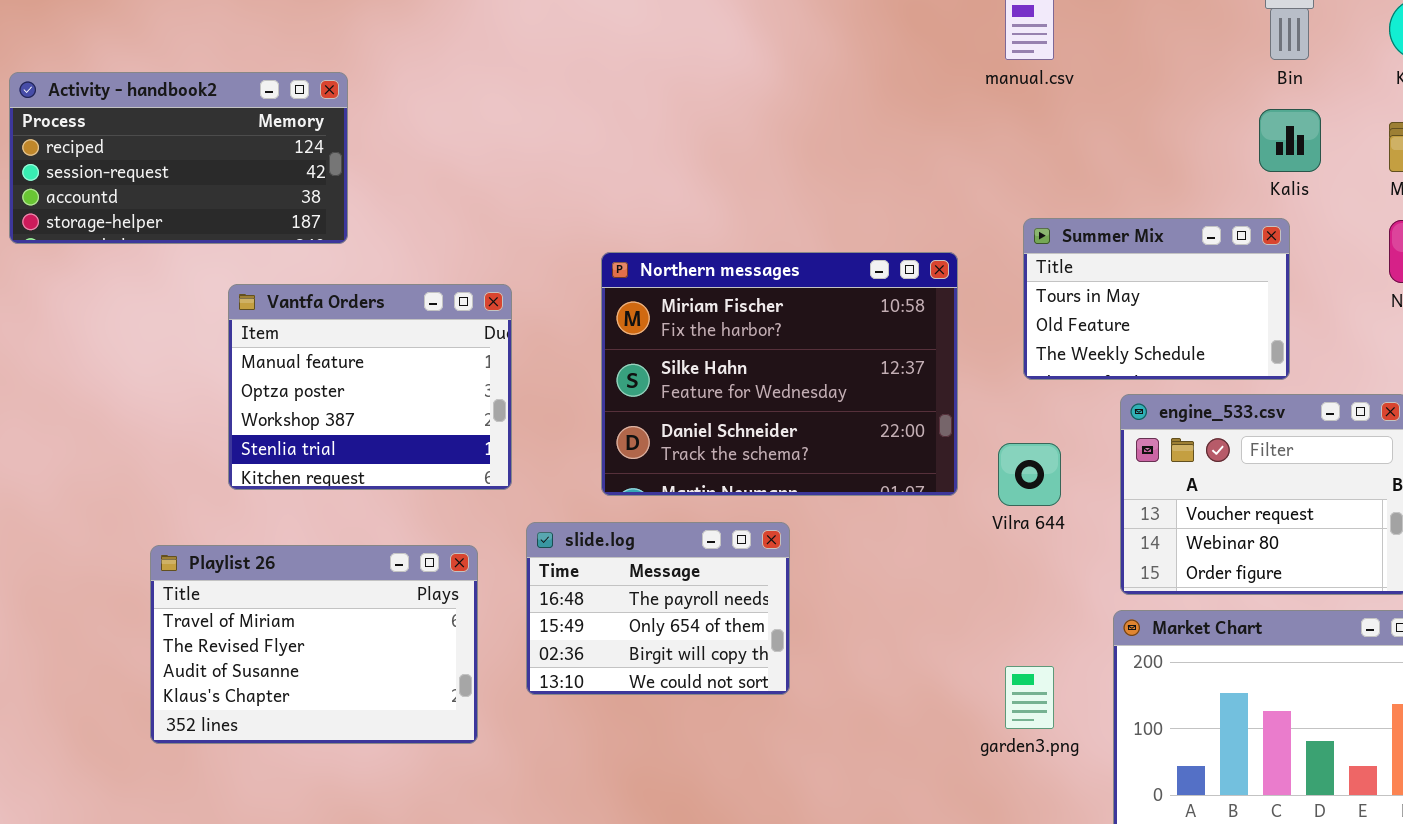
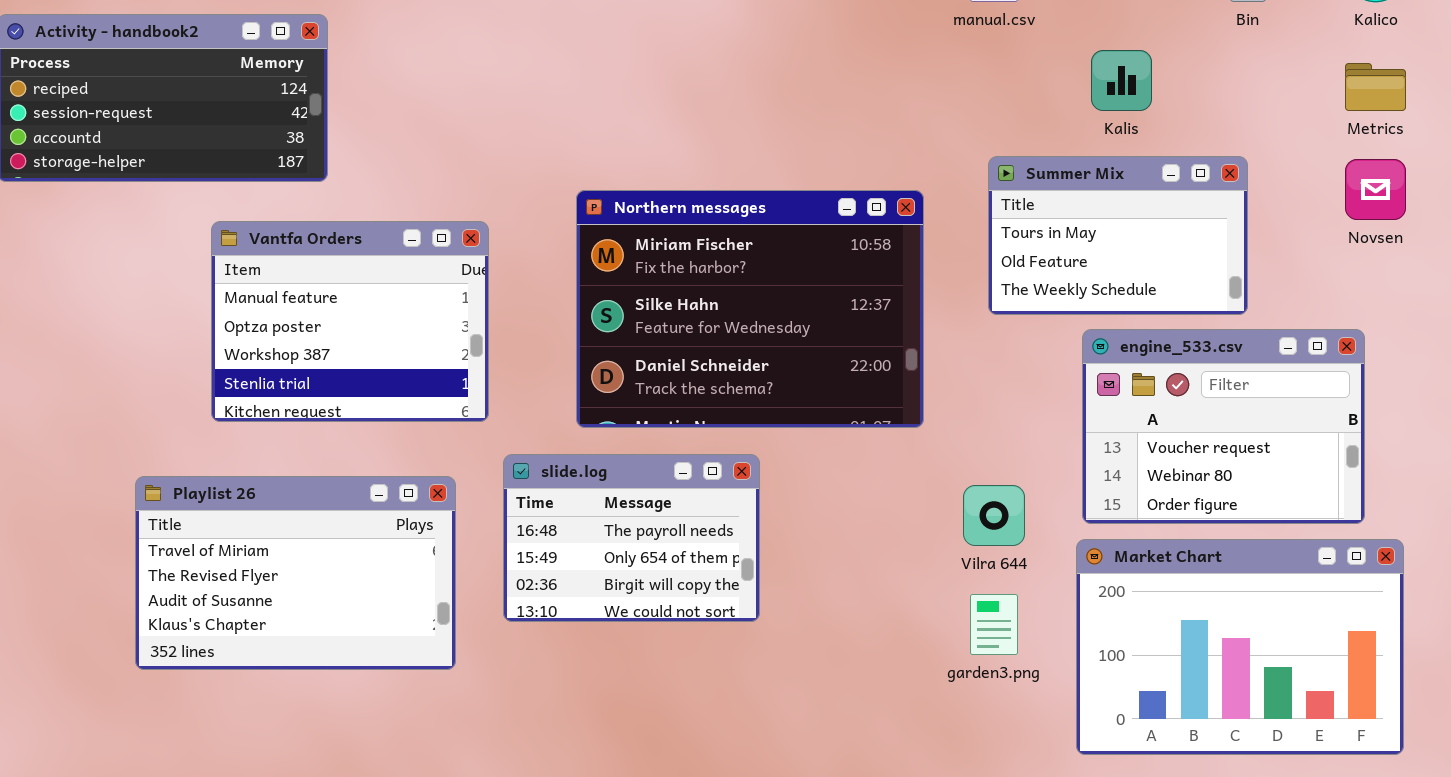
Kalis: [1259,109,1321,172] -> [1091,50,1152,111], moved
Vilra 644: [998,443,1061,506] -> [963,485,1025,546], moved

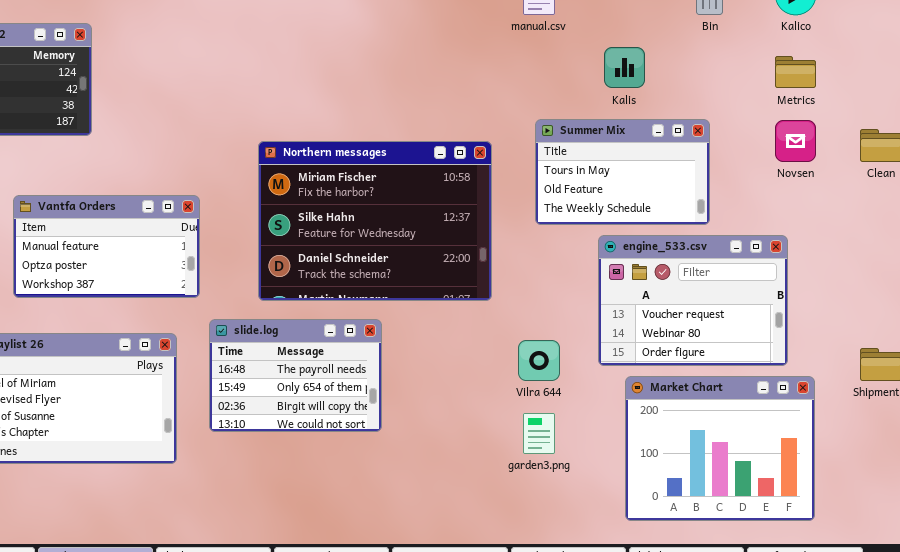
Vantfa Orders: [211,221,489,422] -> [13,195,200,298], resized
Market Chart: [1076,539,1404,755] -> [625,376,815,521], resized

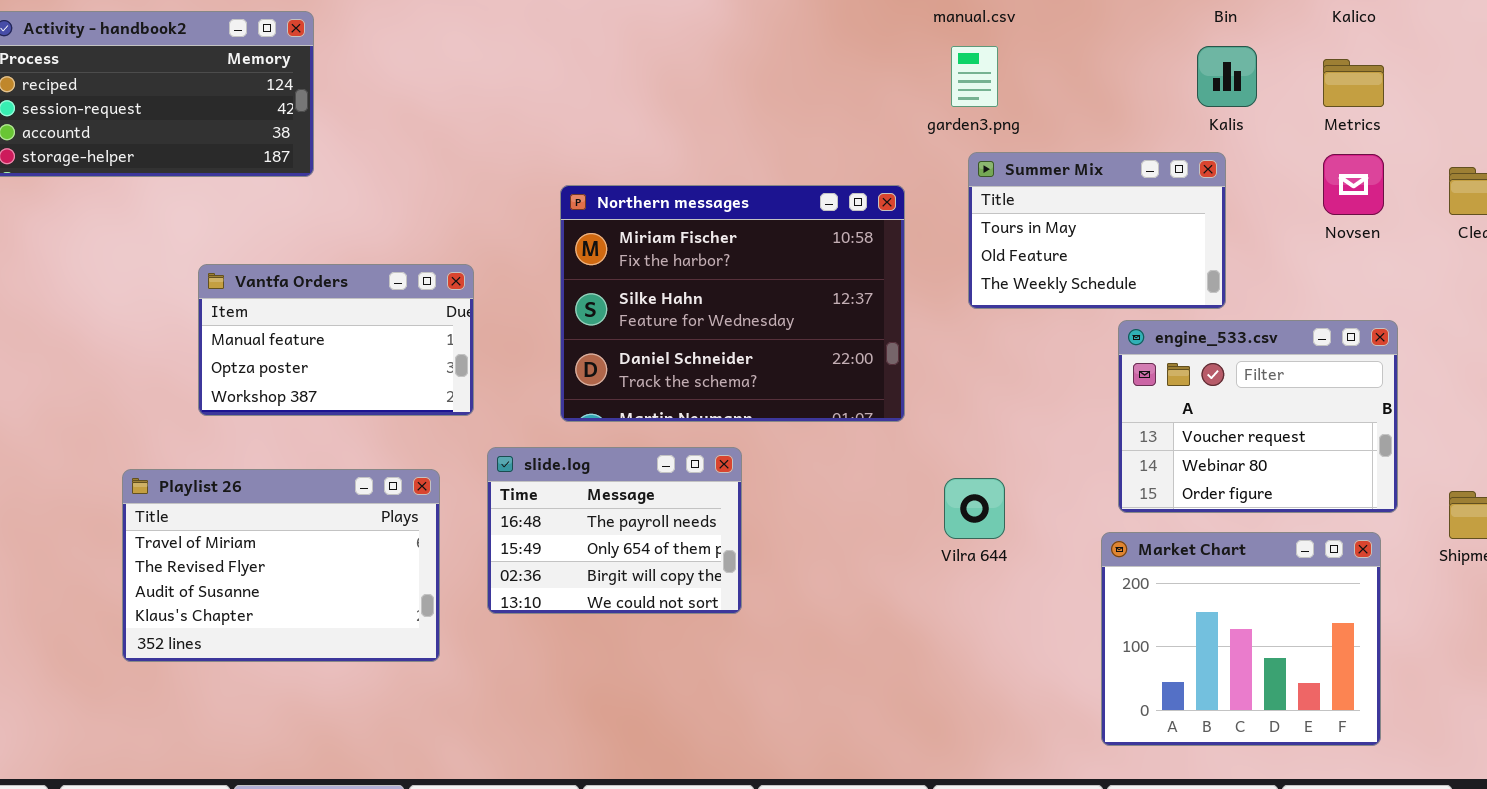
Kalis: [604,47,645,88] -> [1197,46,1257,107], moved
engine_533.csv: [598,235,788,366] -> [1118,320,1398,513], moved
garden3.png: [523,413,555,454] -> [951,46,998,107], moved

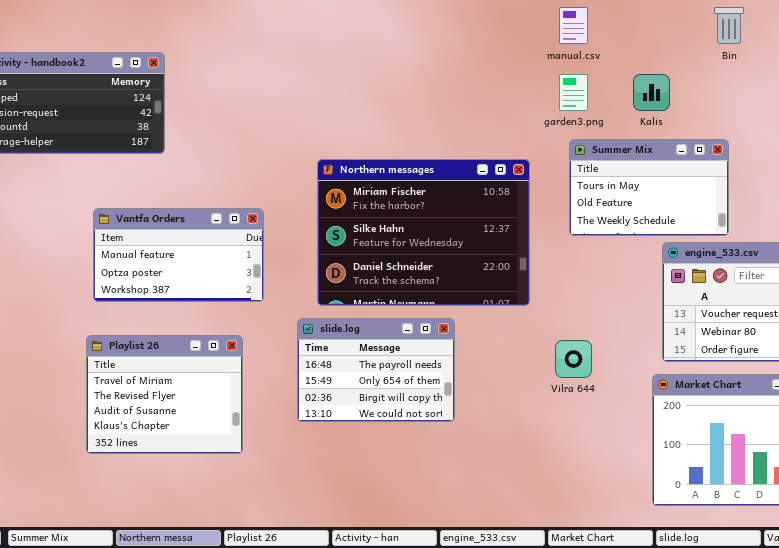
Kalis: [1197,46,1257,107] -> [633,74,670,111], moved
slide.log: [487,447,742,614] -> [297,318,455,422], moved
Playlist 26: [122,469,440,662] -> [86,335,243,454], resized

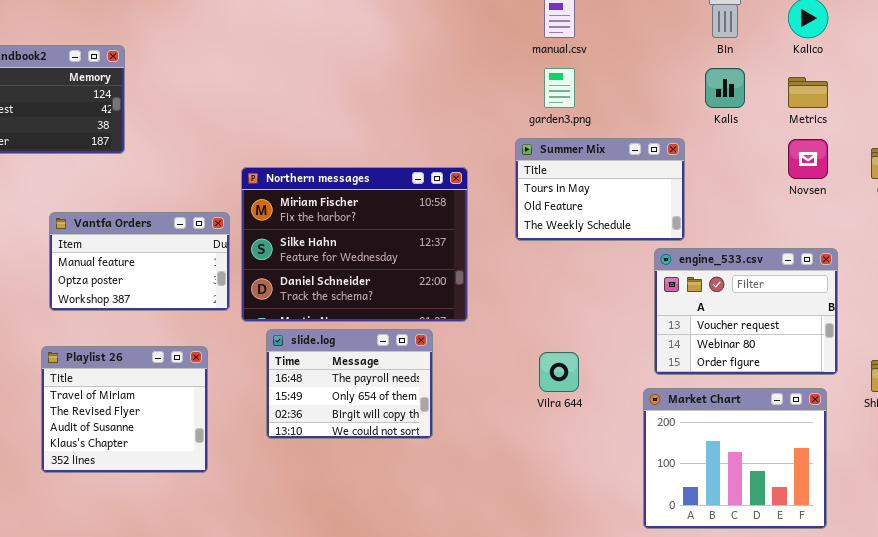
Kalis: [633,74,670,111] -> [705,68,745,108], moved
Summer Mix: [569,139,729,236] -> [515,138,685,241], moved
Northern messages: [317,159,530,306] -> [241,167,468,322], moved

